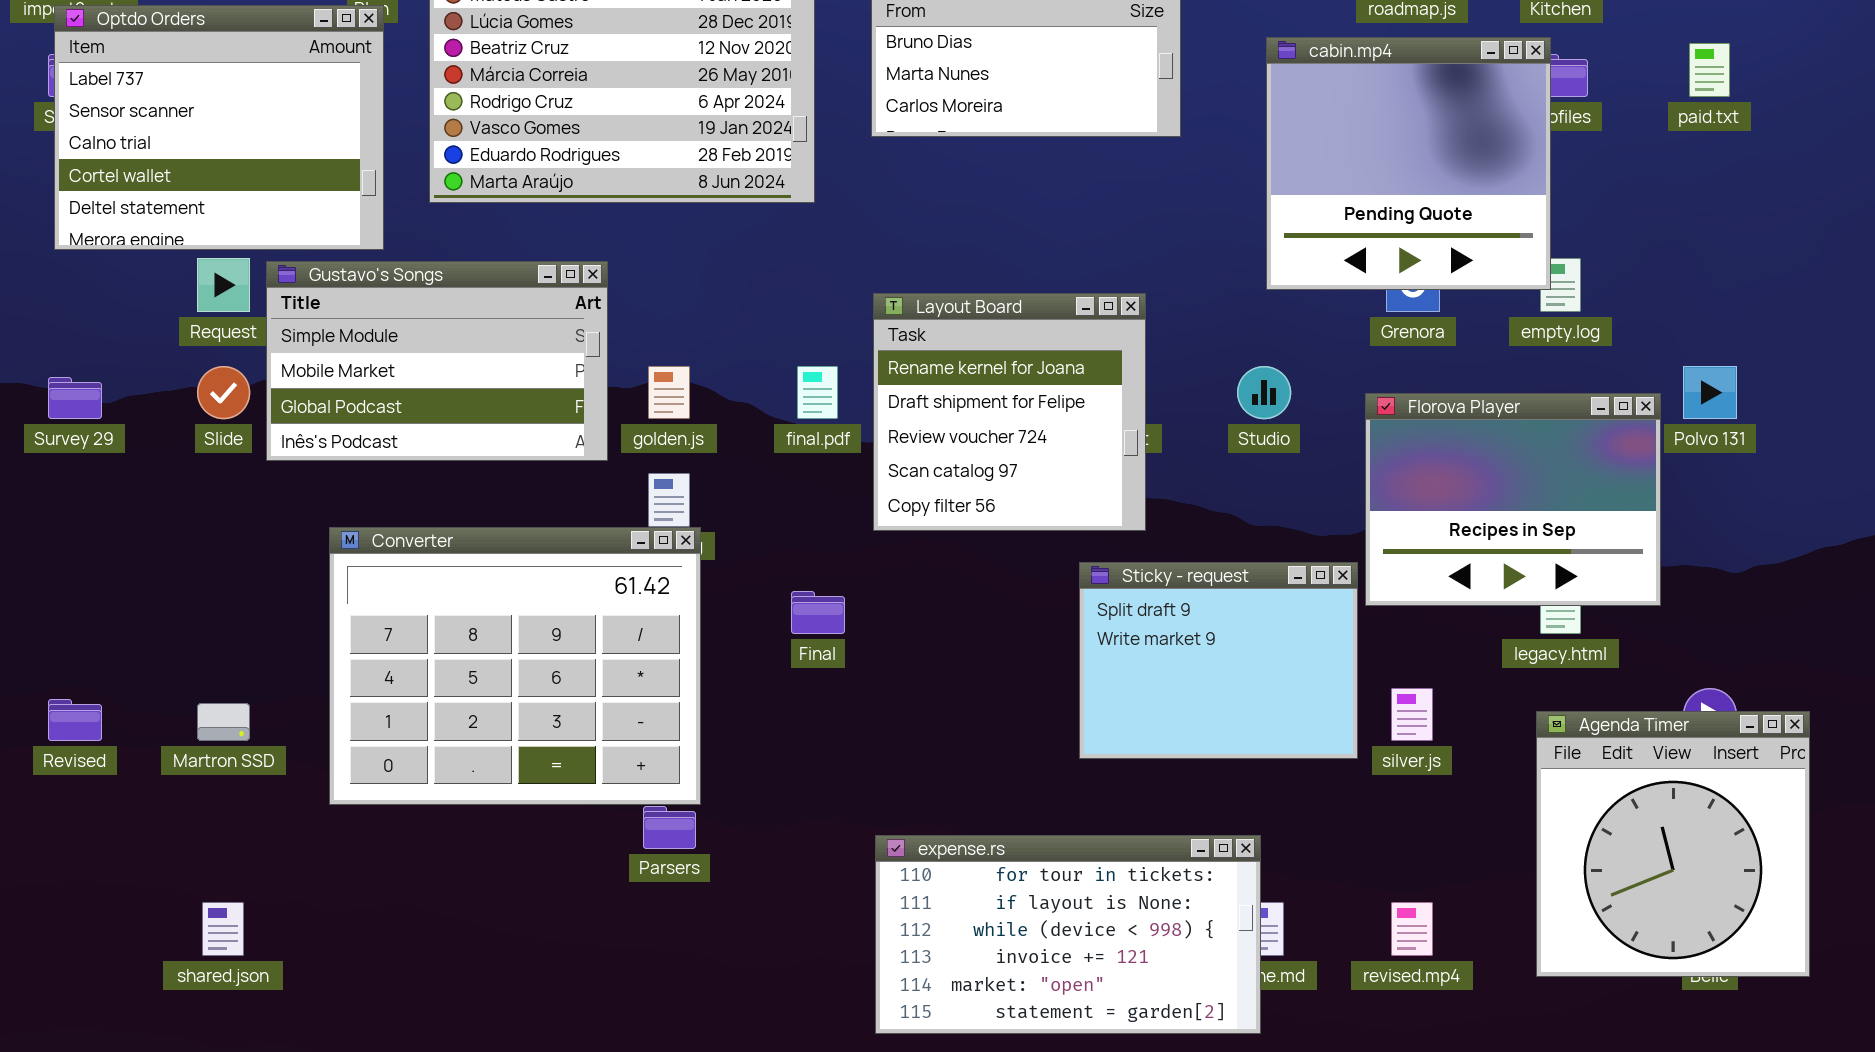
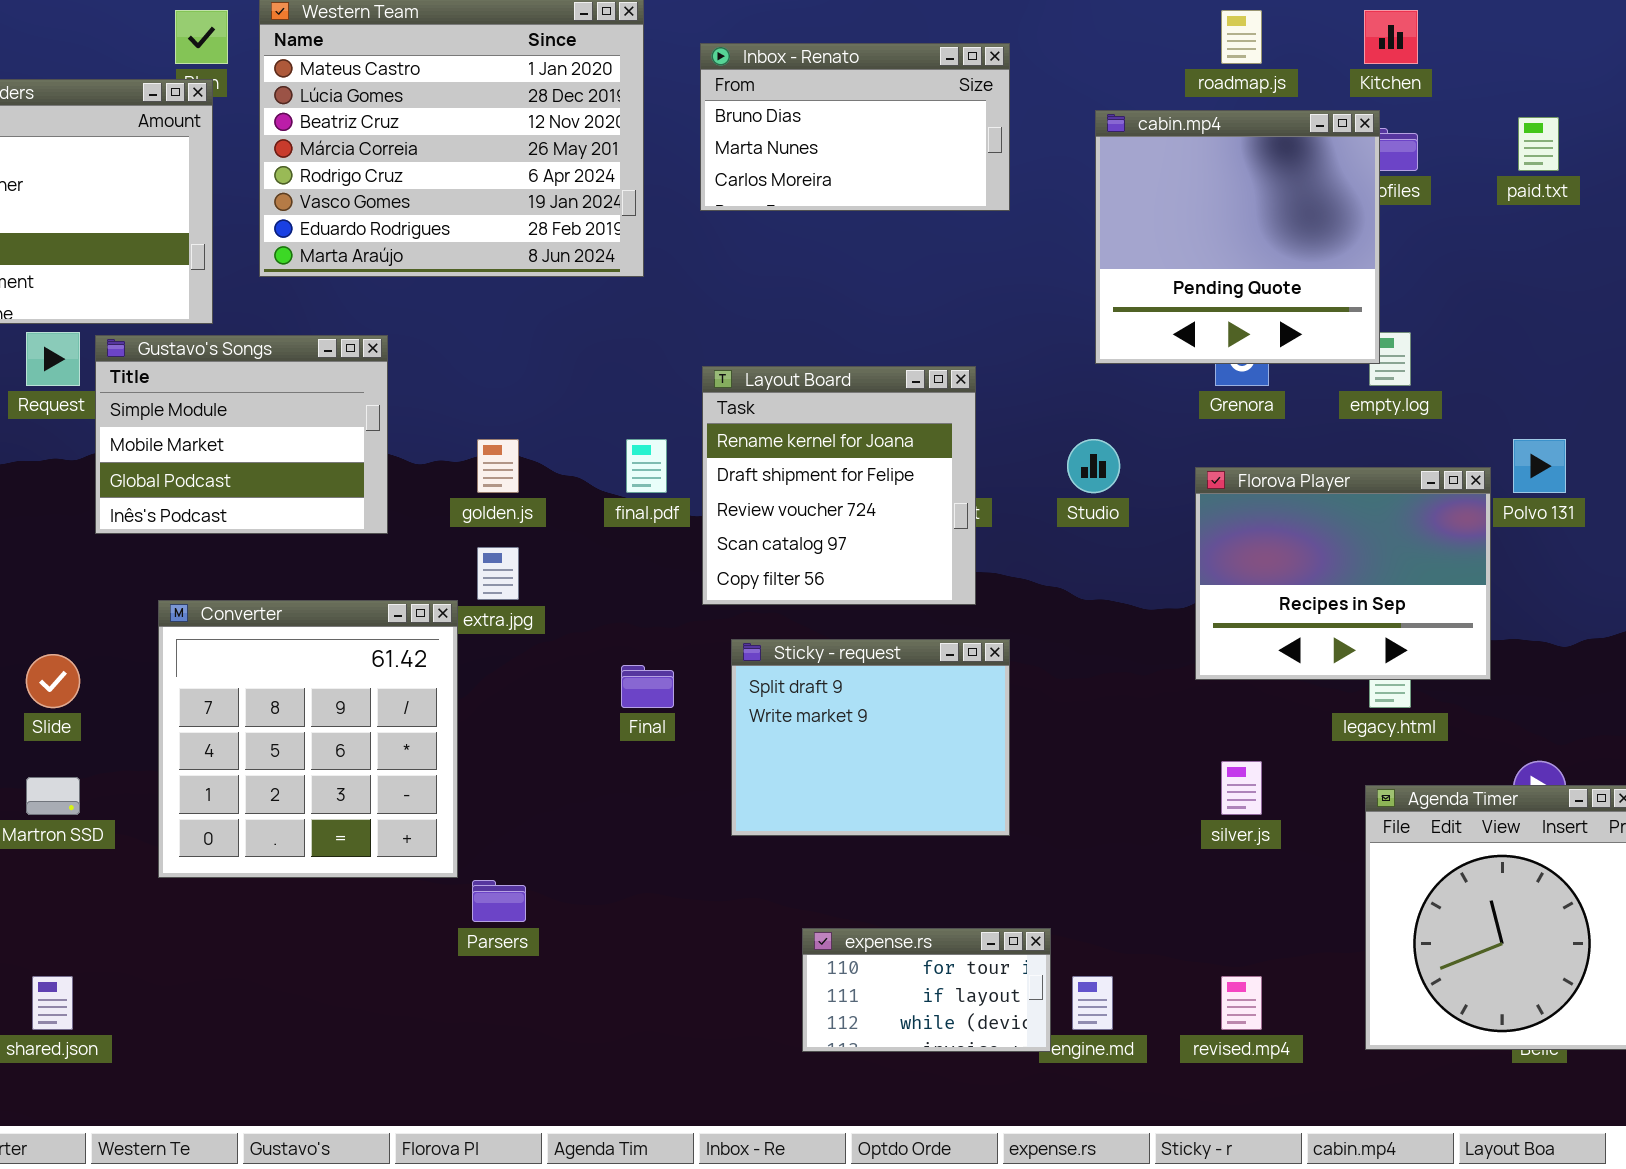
Gustavo's Songs: [266,261,608,461] -> [95,335,388,534], resized
Slide: [197,366,250,419] -> [26,654,80,708], moved
Converter: [329,527,701,805] -> [158,600,458,878], resized
Sticky - request: [1079,562,1358,759] -> [731,639,1010,836], moved
expense.rs: [875,835,1261,1034] -> [802,928,1051,1052], moved, resized

